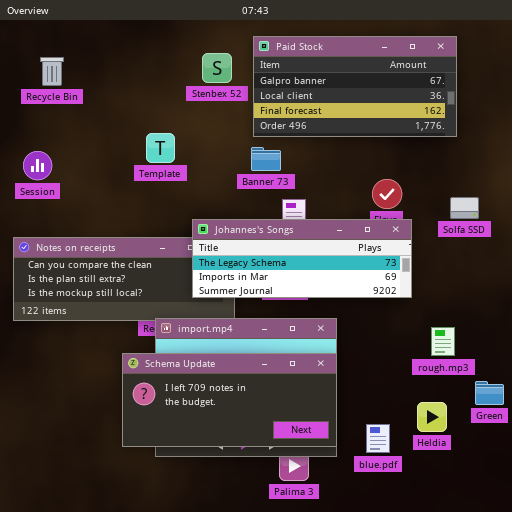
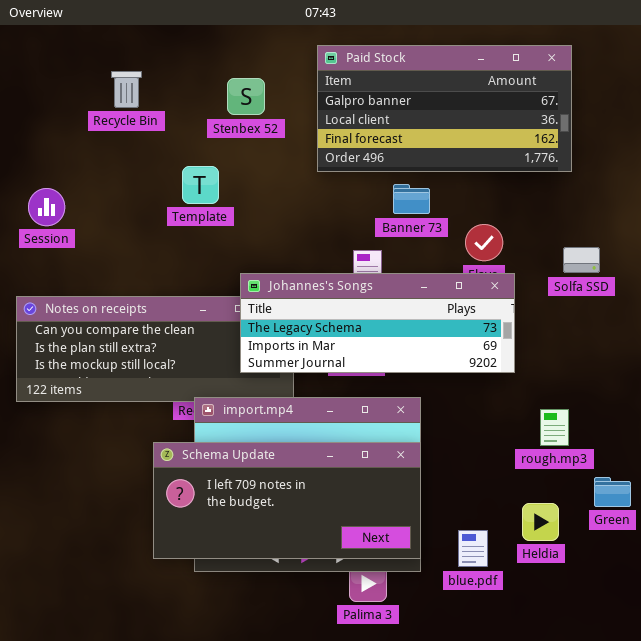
Stenbex 52: [202,53,232,83] -> [227,78,265,115], moved
Recycle Bin: [40,57,64,86] -> [111,71,142,108], moved
Banner 73: [251,147,281,171] -> [393,184,430,214], moved

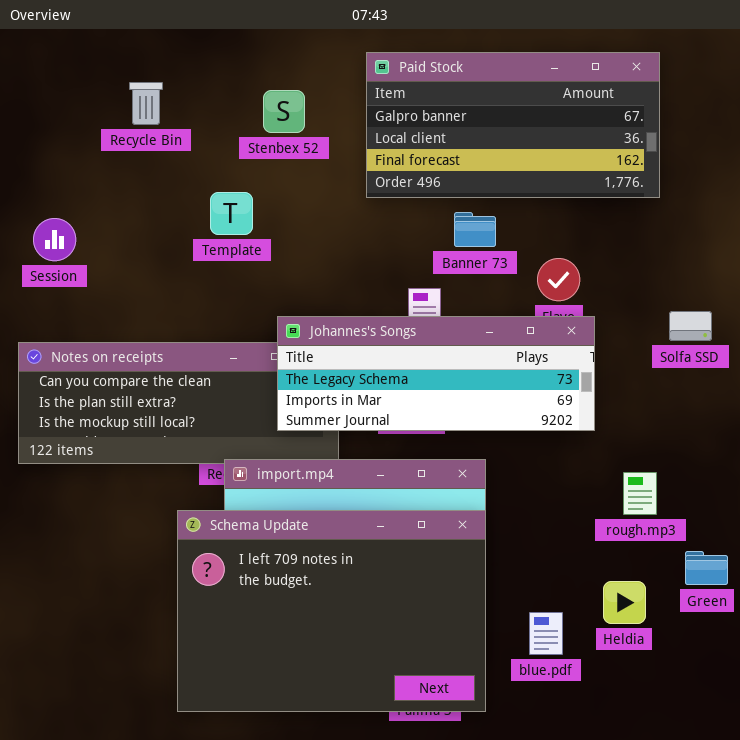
Solfa SSD: [563,247,600,273] -> [669,311,712,341], moved
Schema Update: [153,442,421,559] -> [177,510,486,712], resized

